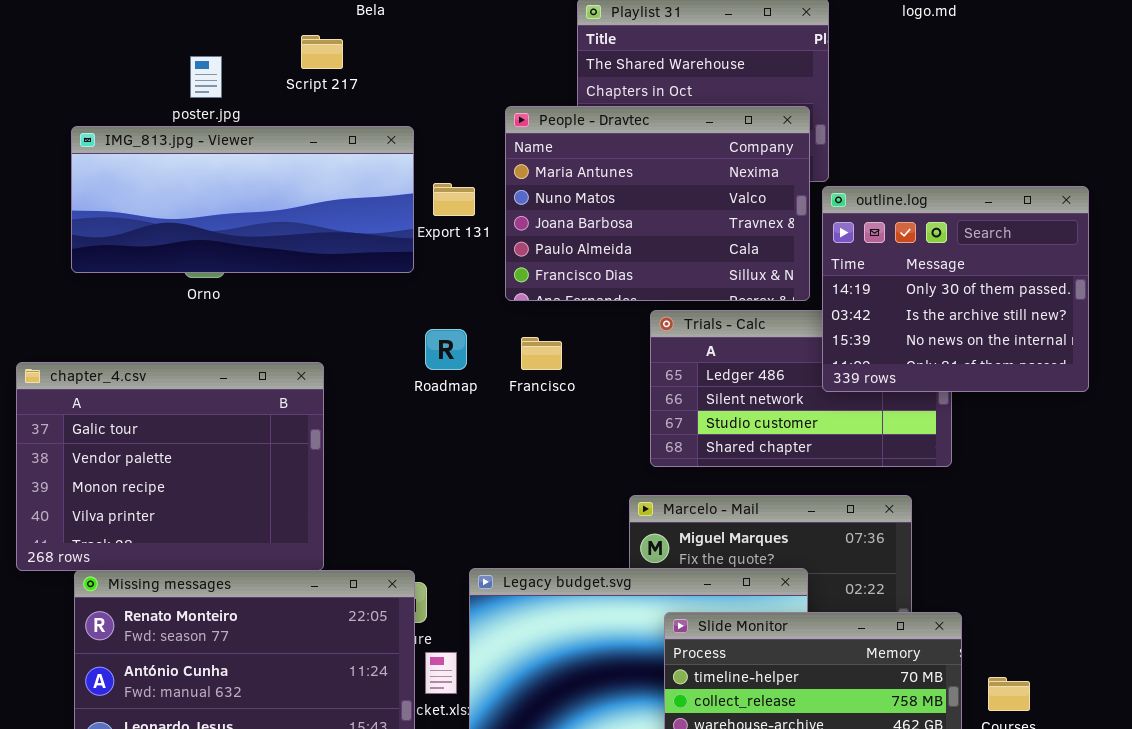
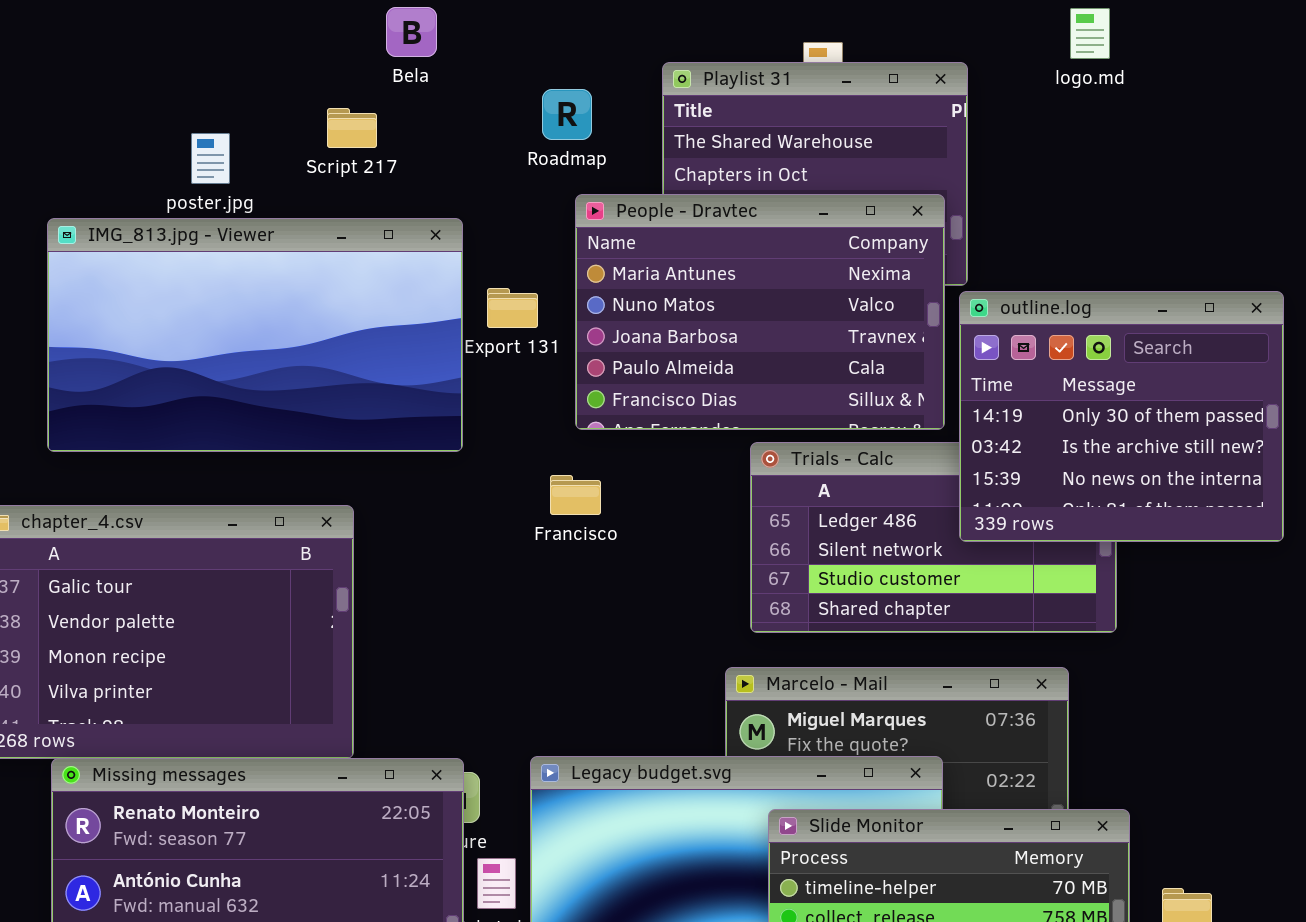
IMG_813.jpg - Viewer: [71,126,414,273] -> [47,218,463,452], resized
Roadmap: [425,329,467,370] -> [542,89,592,140], moved
Francisco: [521,337,562,370] -> [550,475,601,515], moved

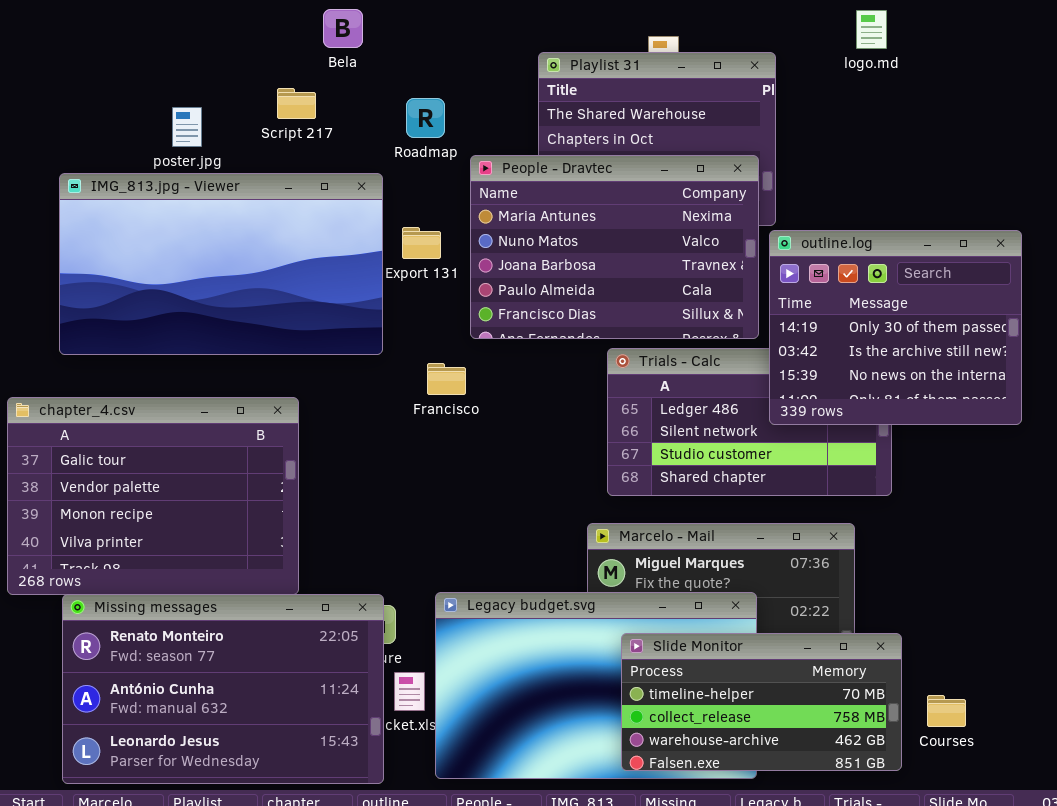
Roadmap: [542,89,592,140] -> [406,98,445,138], moved
Francisco: [550,475,601,515] -> [427,363,466,395], moved

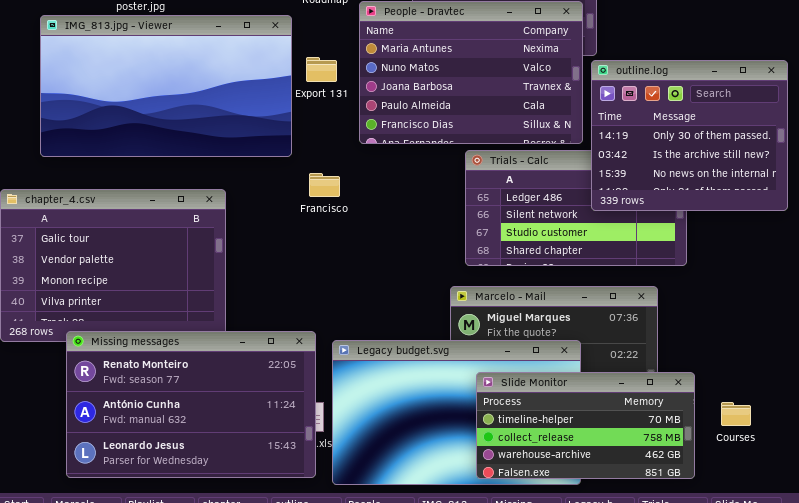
Francisco: [427,363,466,395] -> [309,173,340,197], moved
Missing messages: [62,594,384,784] -> [66,331,316,478], moved
Courses: [927,695,966,727] -> [721,402,751,426], moved

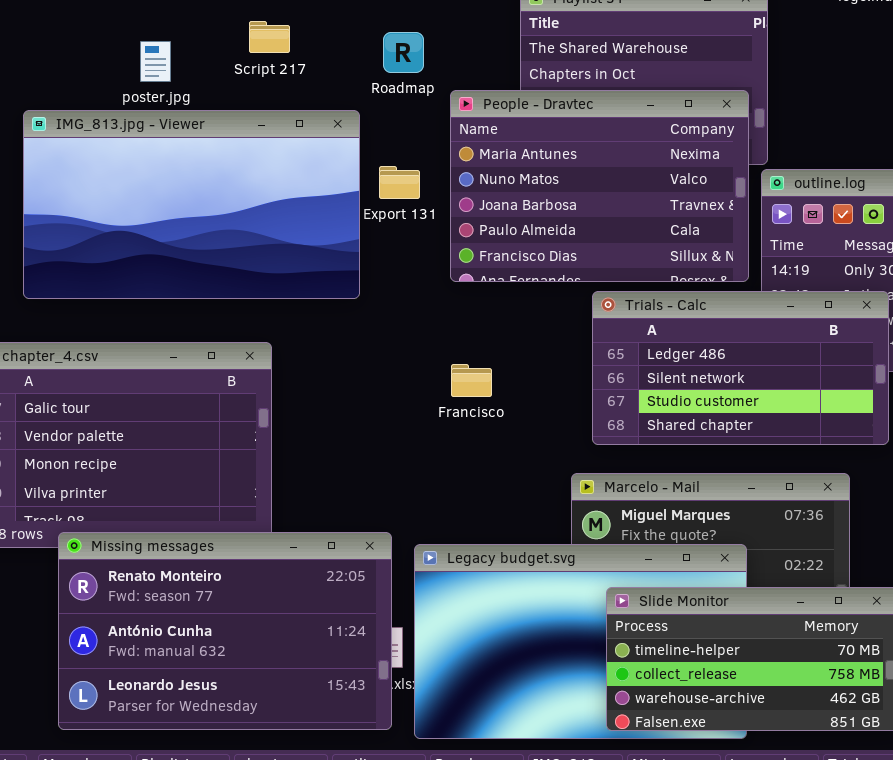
Trials - Calc: [465,150,687,266] -> [592,291,889,445], raised
Francisco: [309,173,340,197] -> [451,364,492,397], moved

